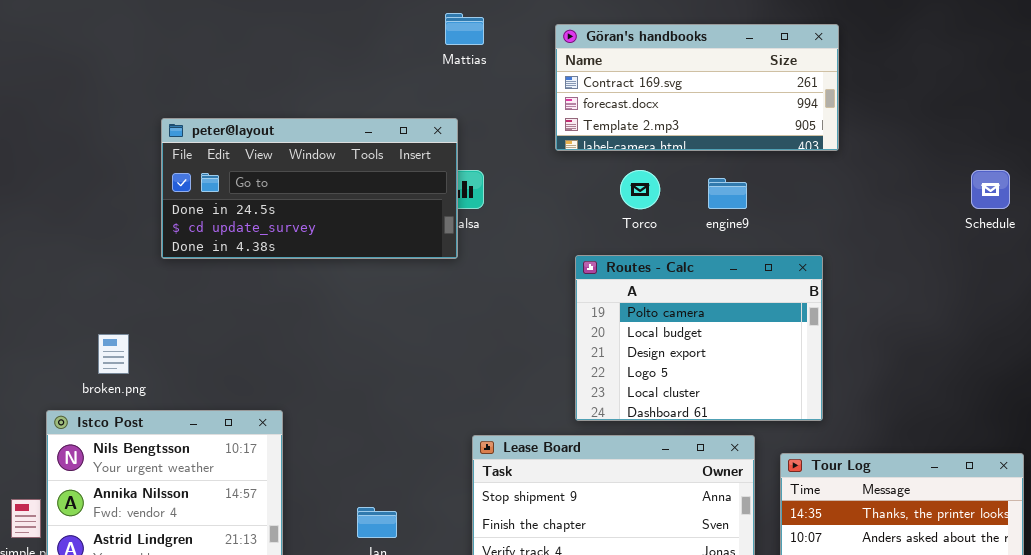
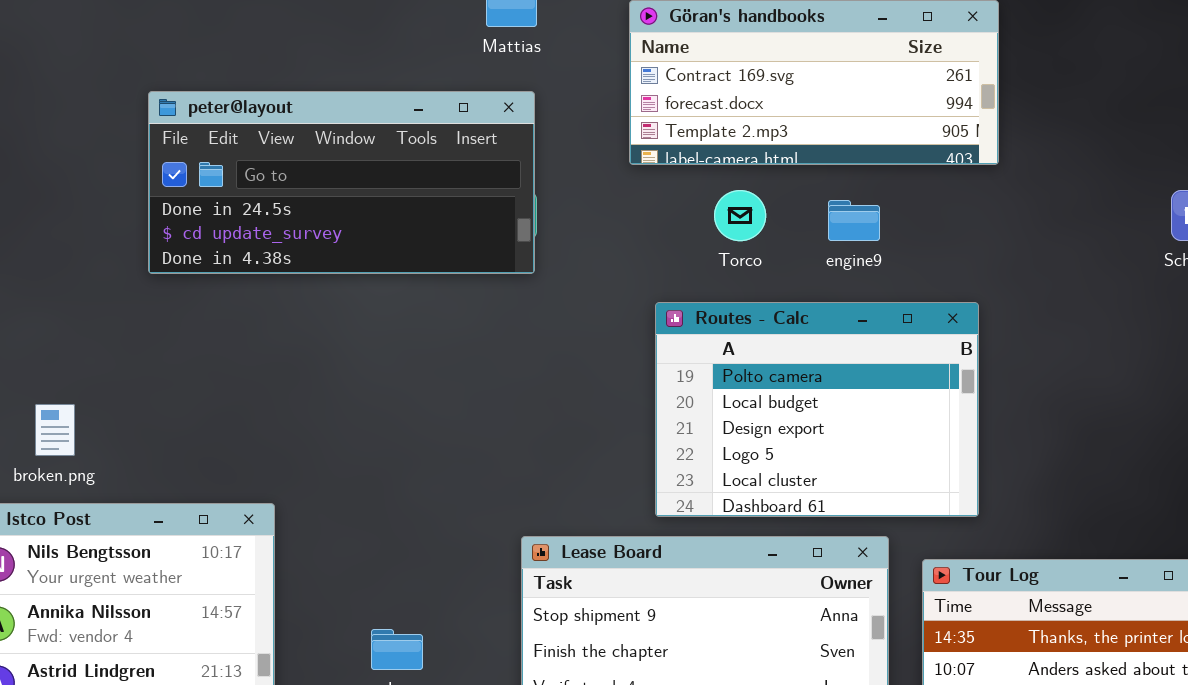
peter@layout: [161,118,458,259] -> [148,91,535,274], moved

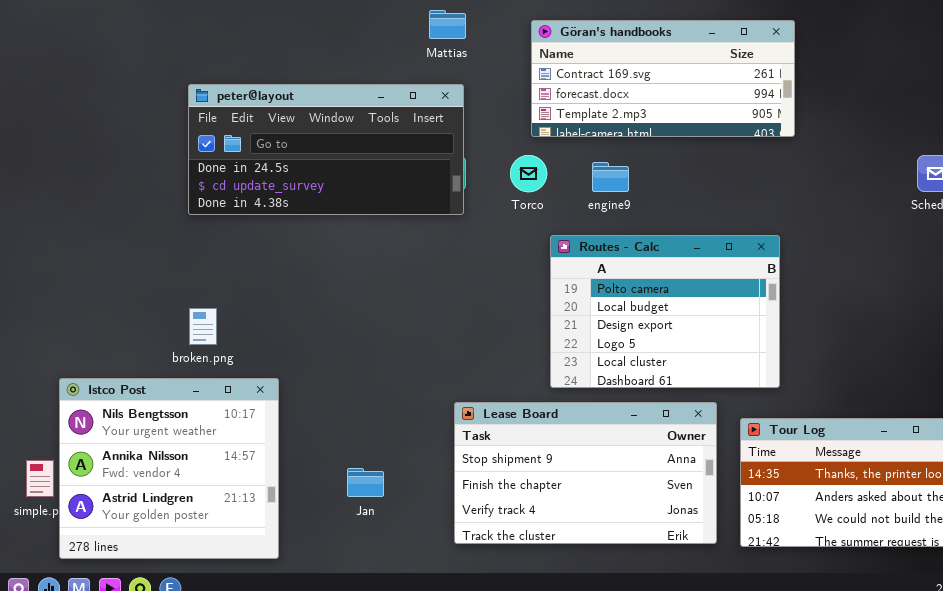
Torco: [714,190,766,241] -> [510,155,547,192], moved
engine9: [828,200,880,241] -> [592,162,629,192], moved
broken.png: [35,404,75,456] -> [189,308,217,345], moved

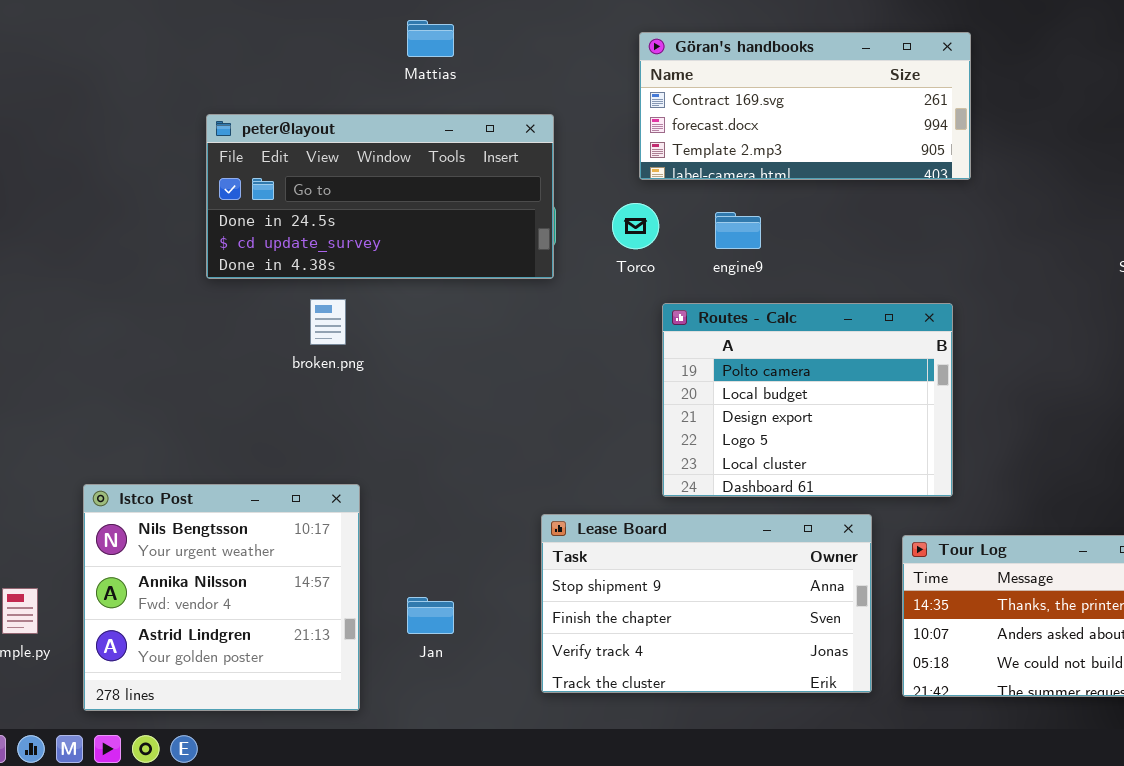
Mattias: [429,10,466,39] -> [407,20,454,57], moved
broken.png: [189,308,217,345] -> [310,299,346,345], moved
Istco Post: [59,378,279,559] -> [83,484,360,711], moved

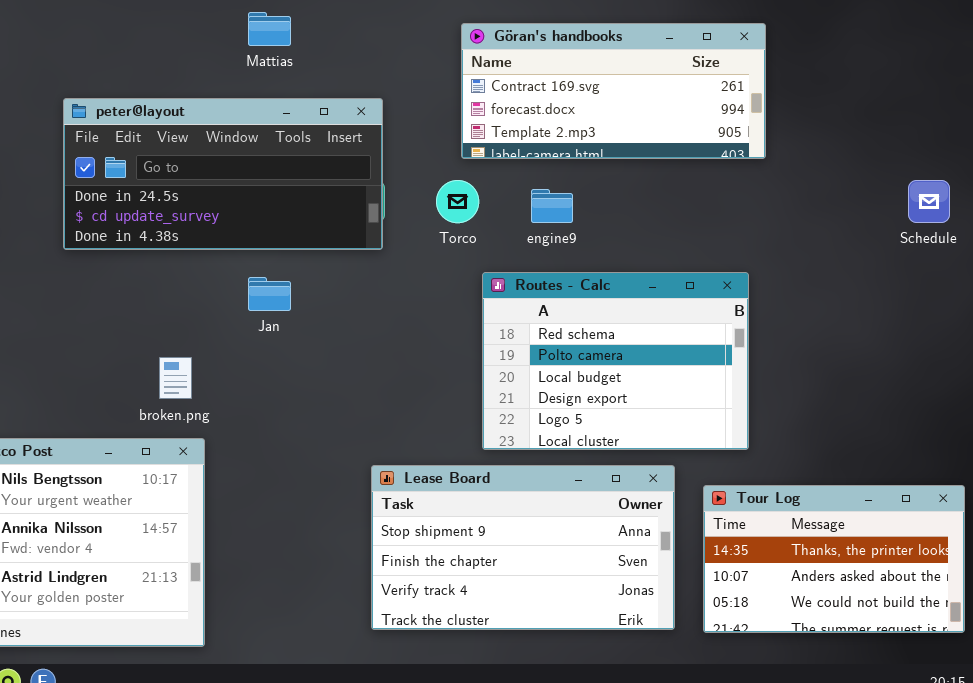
broken.png: [310,299,346,345] -> [159,357,192,399], moved
Routes - Calc: [662,303,953,497] -> [482,272,749,450], scrolled up 1 row
Jan: [407,597,454,634] -> [248,277,291,311], moved

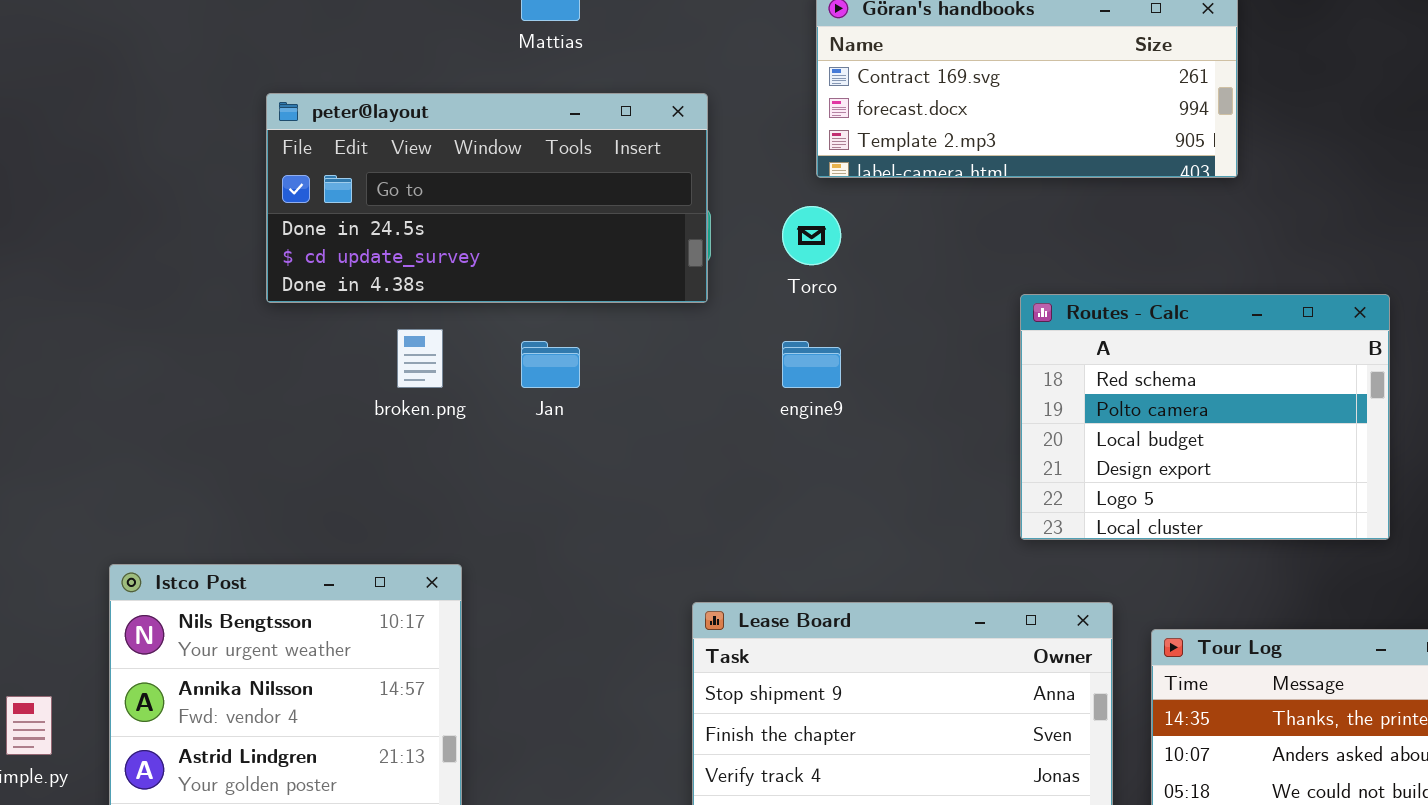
engine9: [531,189,573,223] -> [782,341,841,388], moved
Routes - Calc: [482,272,749,450] -> [1020,294,1390,540], moved
broken.png: [159,357,192,399] -> [397,329,443,388], moved

